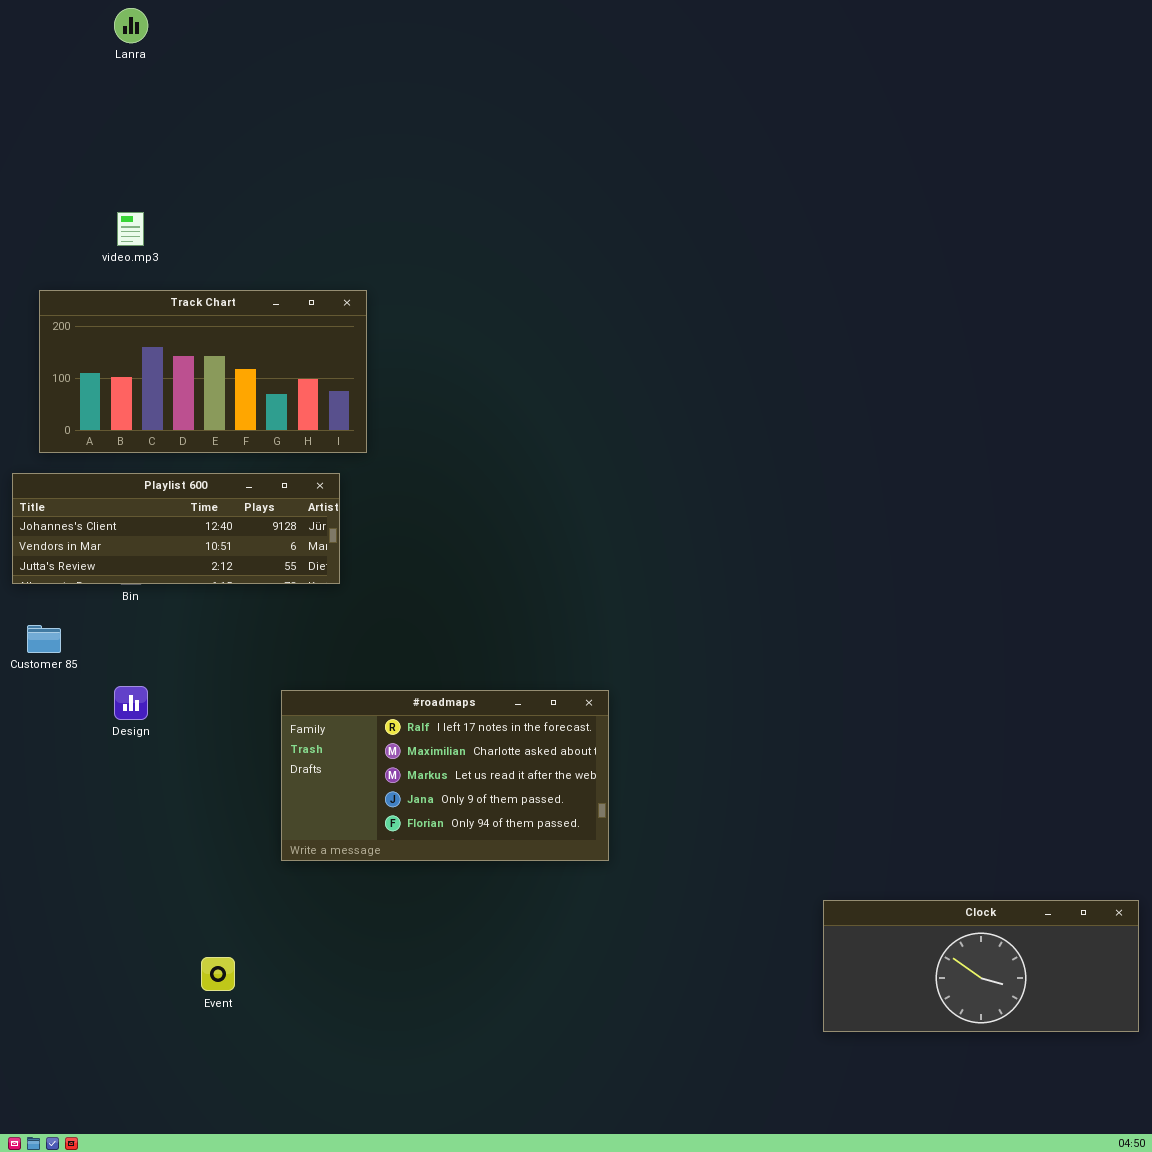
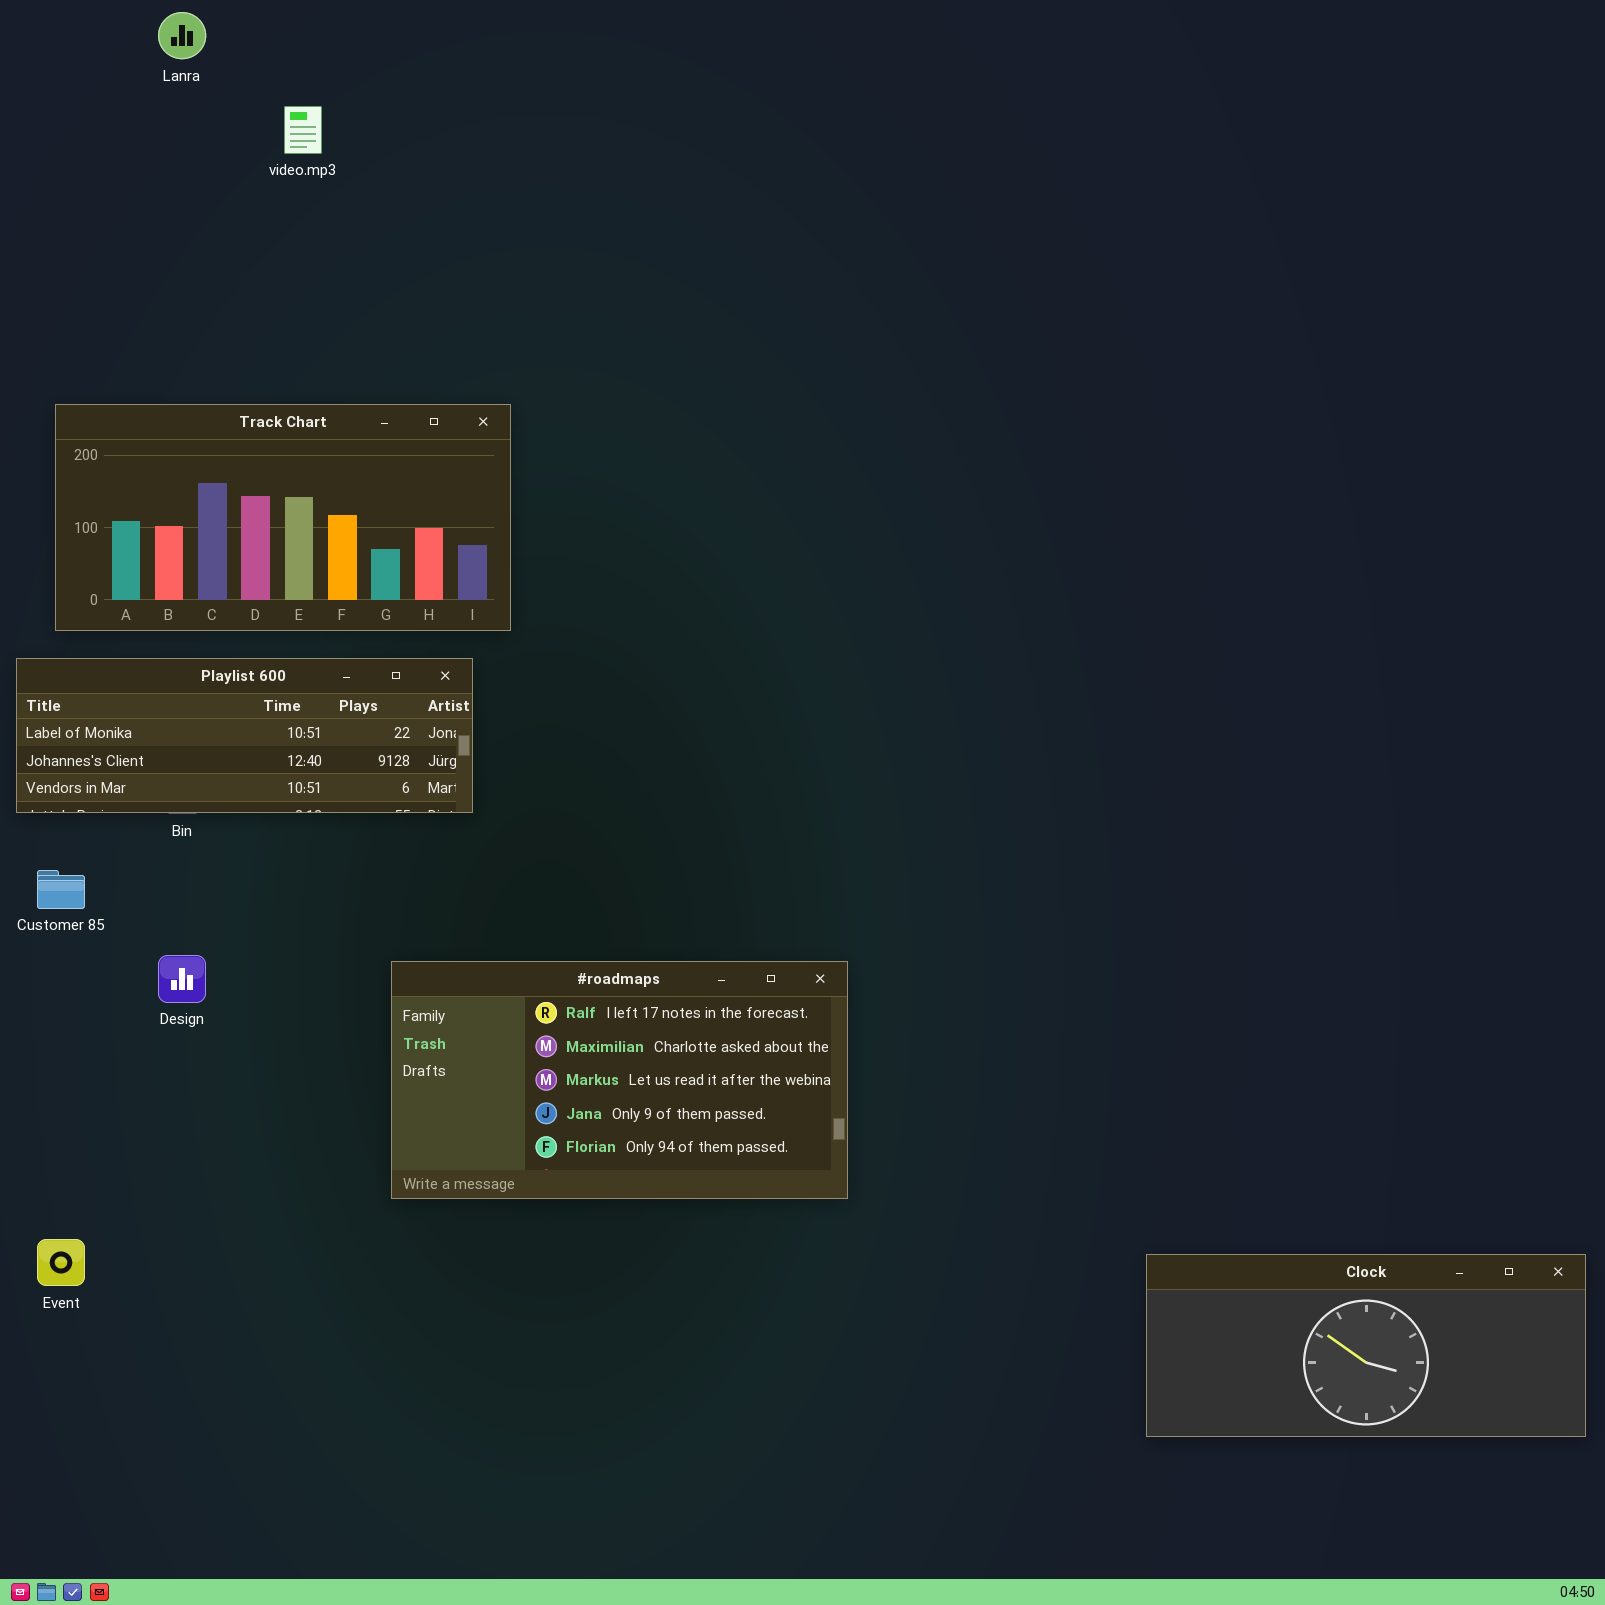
video.mp3: [117,212,144,246] -> [284,106,322,154], moved
Playlist 600: [12,473,340,584] -> [16,658,473,813], scrolled up 1 row
Event: [201,957,235,991] -> [37,1239,85,1286], moved

